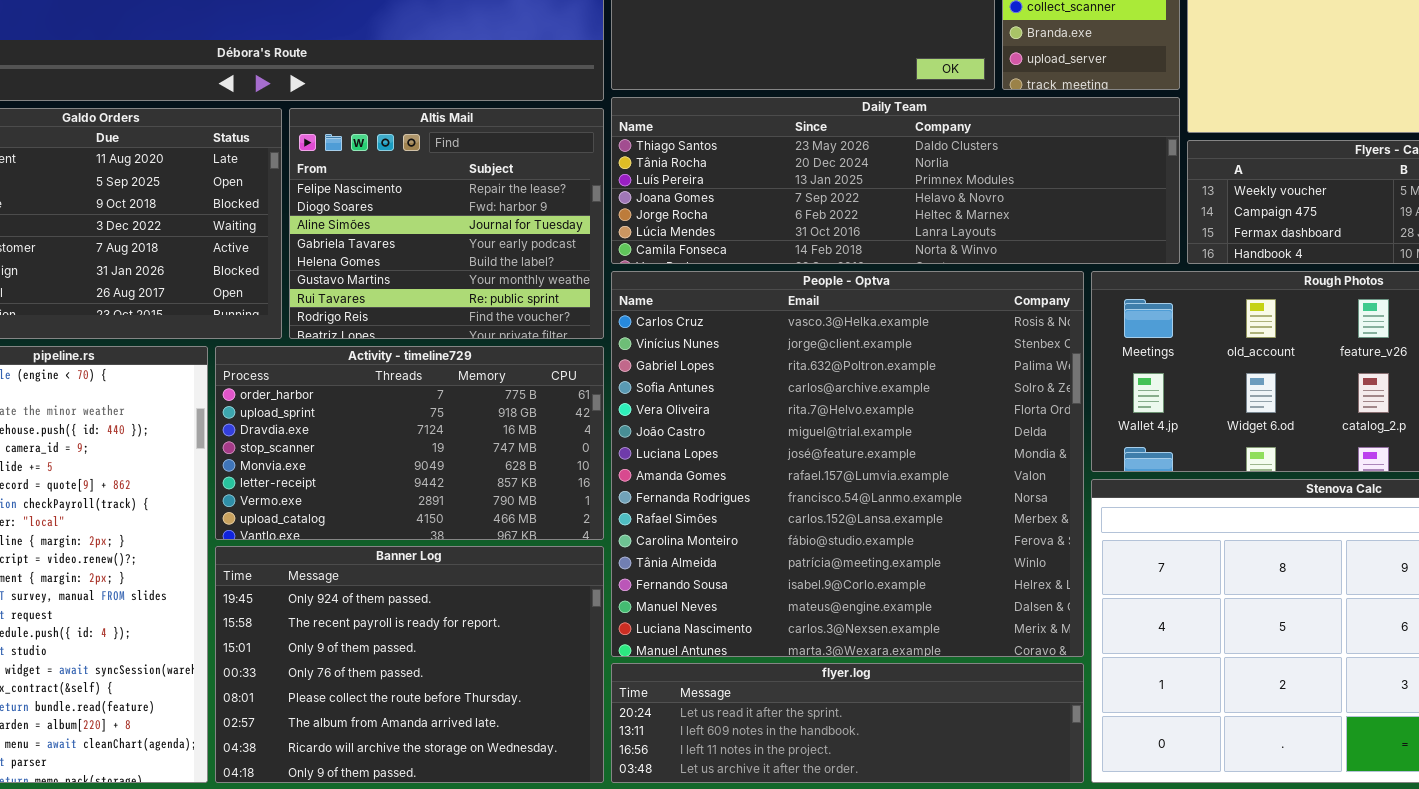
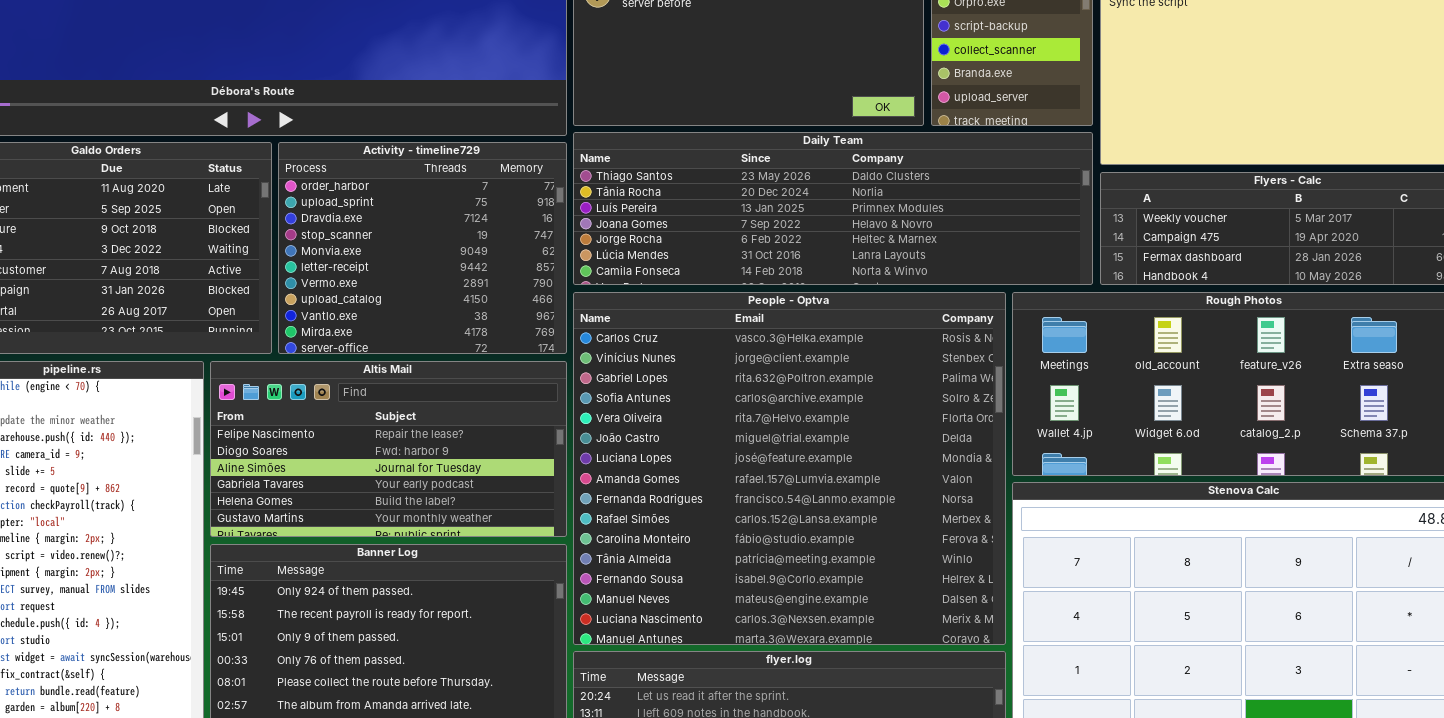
Altis Mail: [289,108,604,339] -> [210,361,567,537], moved, resized
Activity - timeline729: [215,346,604,540] -> [278,142,567,354], moved, resized

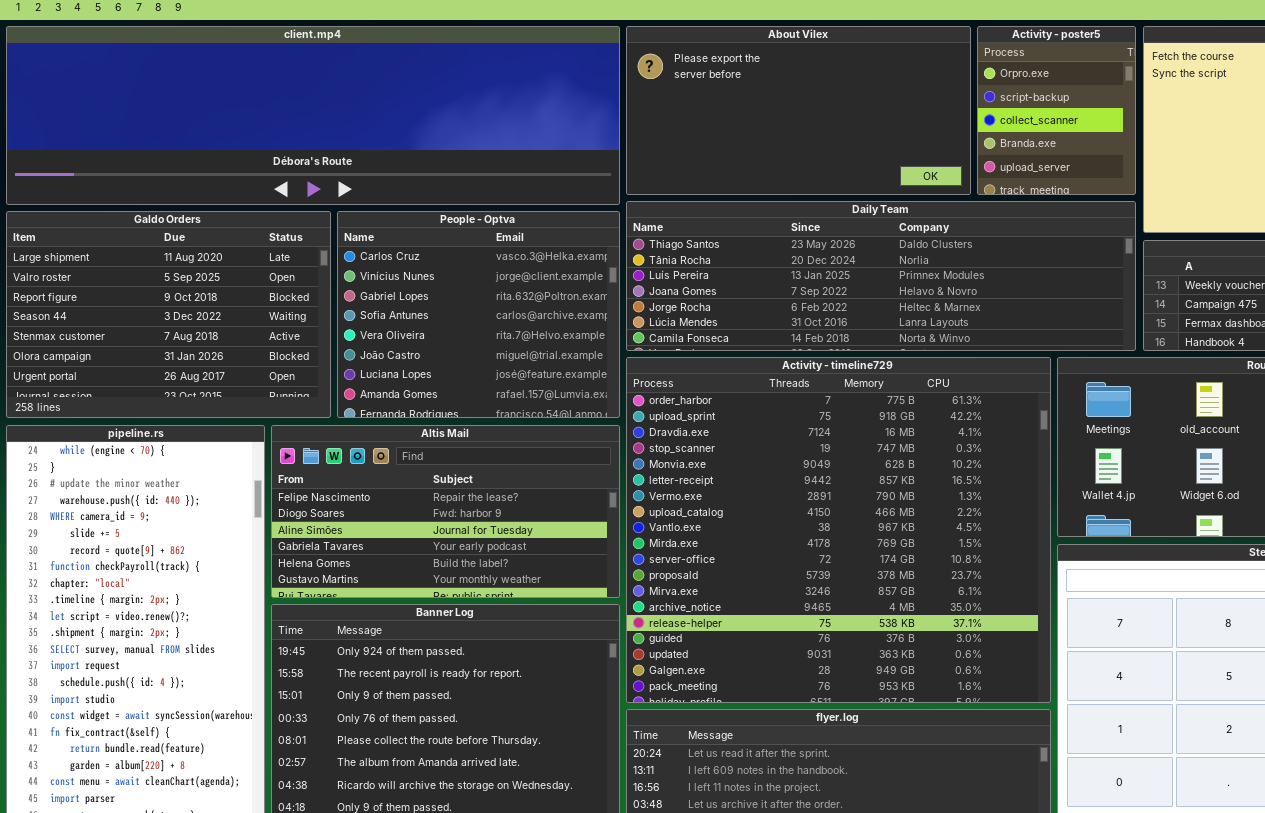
Activity - timeline729: [278,142,567,354] -> [626,357,1051,703], moved, resized
People - Optva: [573,292,1006,645] -> [337,211,620,418], moved, resized

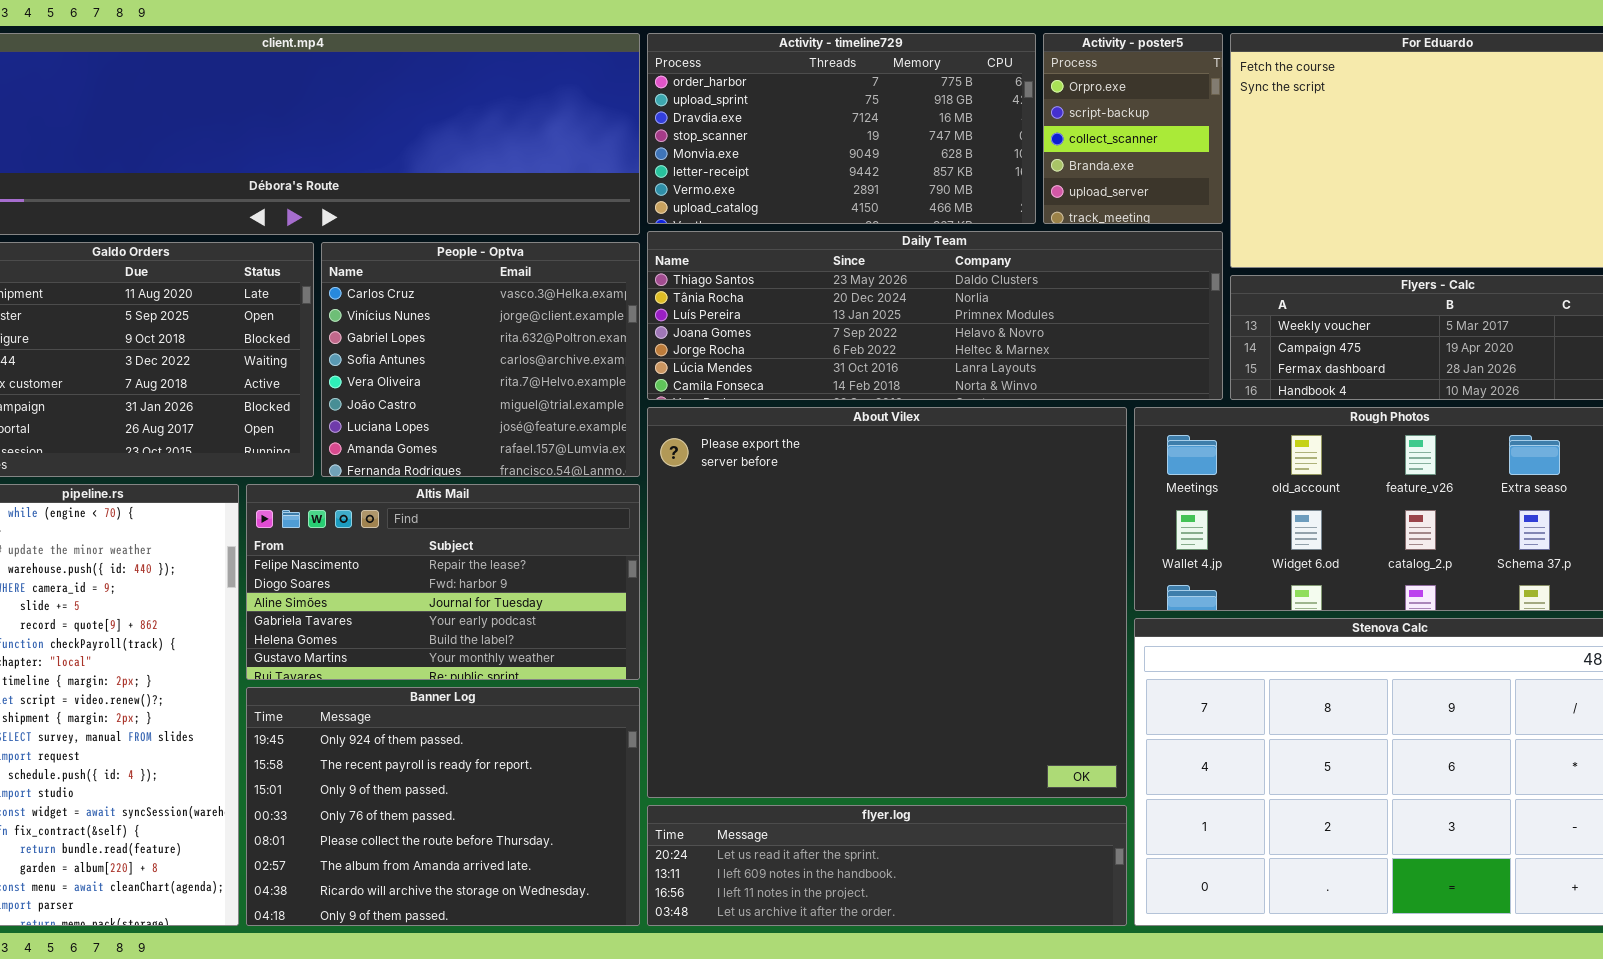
About Vilex: [626,26,971,195] -> [647,407,1127,798], moved, resized
Activity - timeline729: [626,357,1051,703] -> [647,33,1036,224], moved, resized

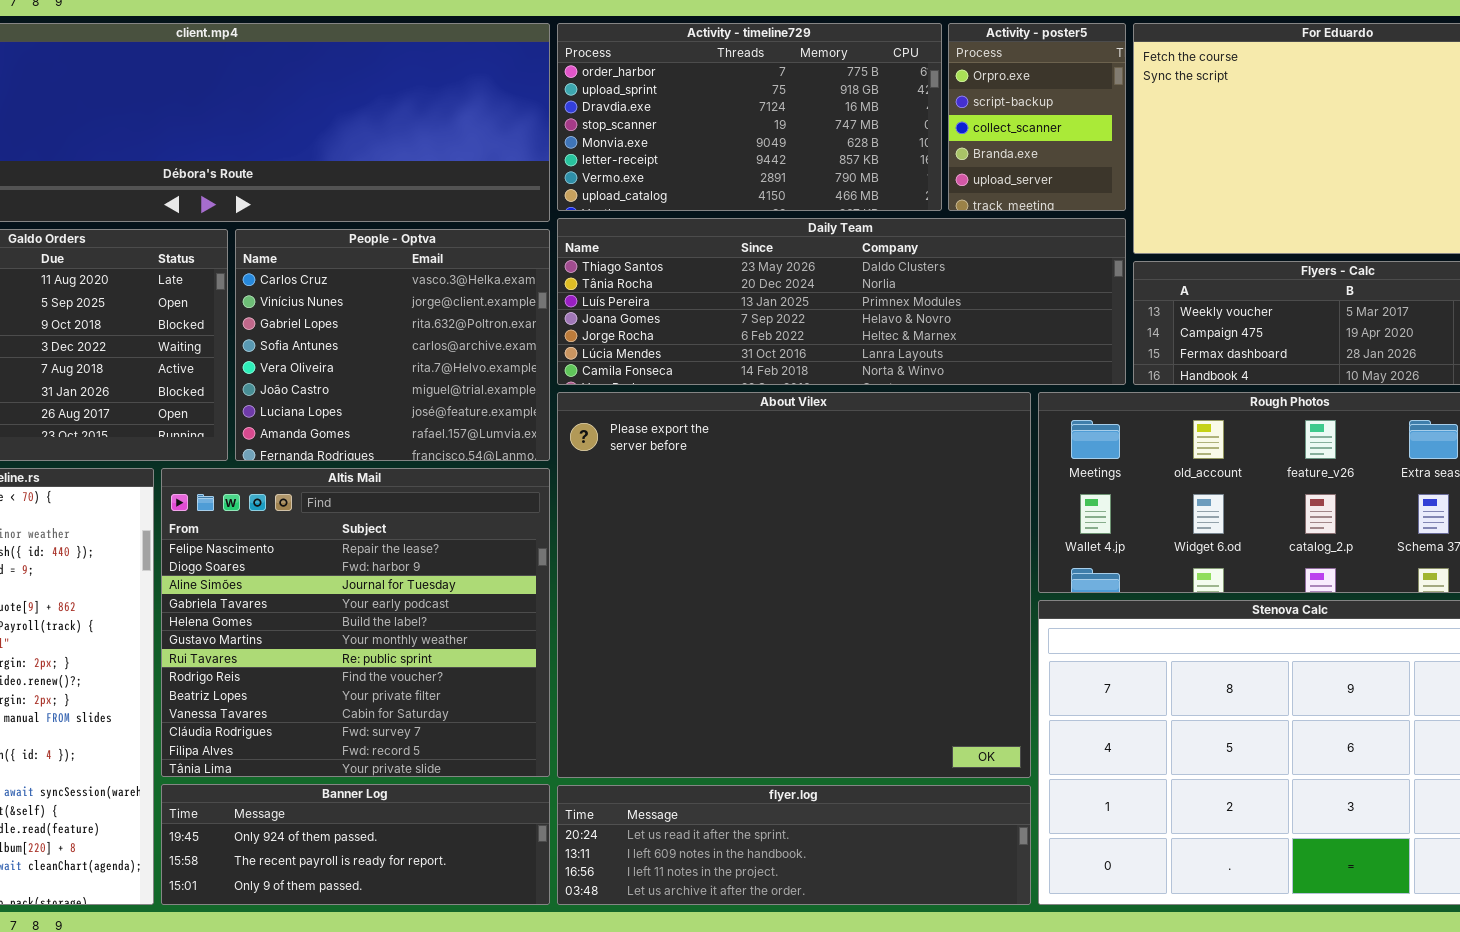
Altis Mail: [246,484,640,680] -> [161,468,550,777], resized
Banner Log: [246,687,640,926] -> [161,784,550,905], resized

